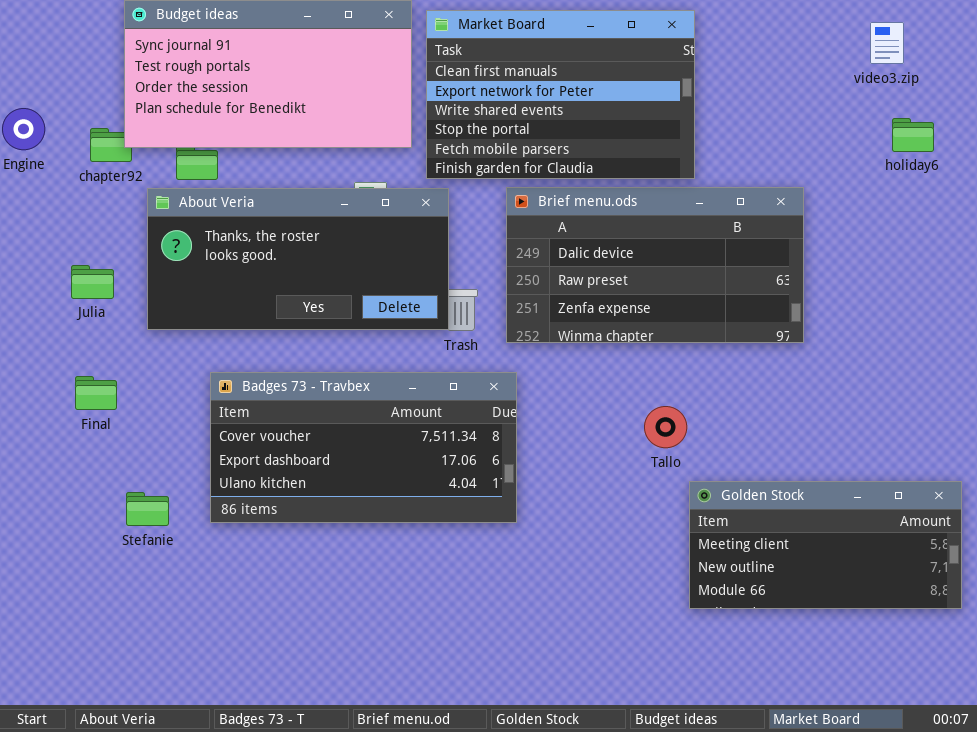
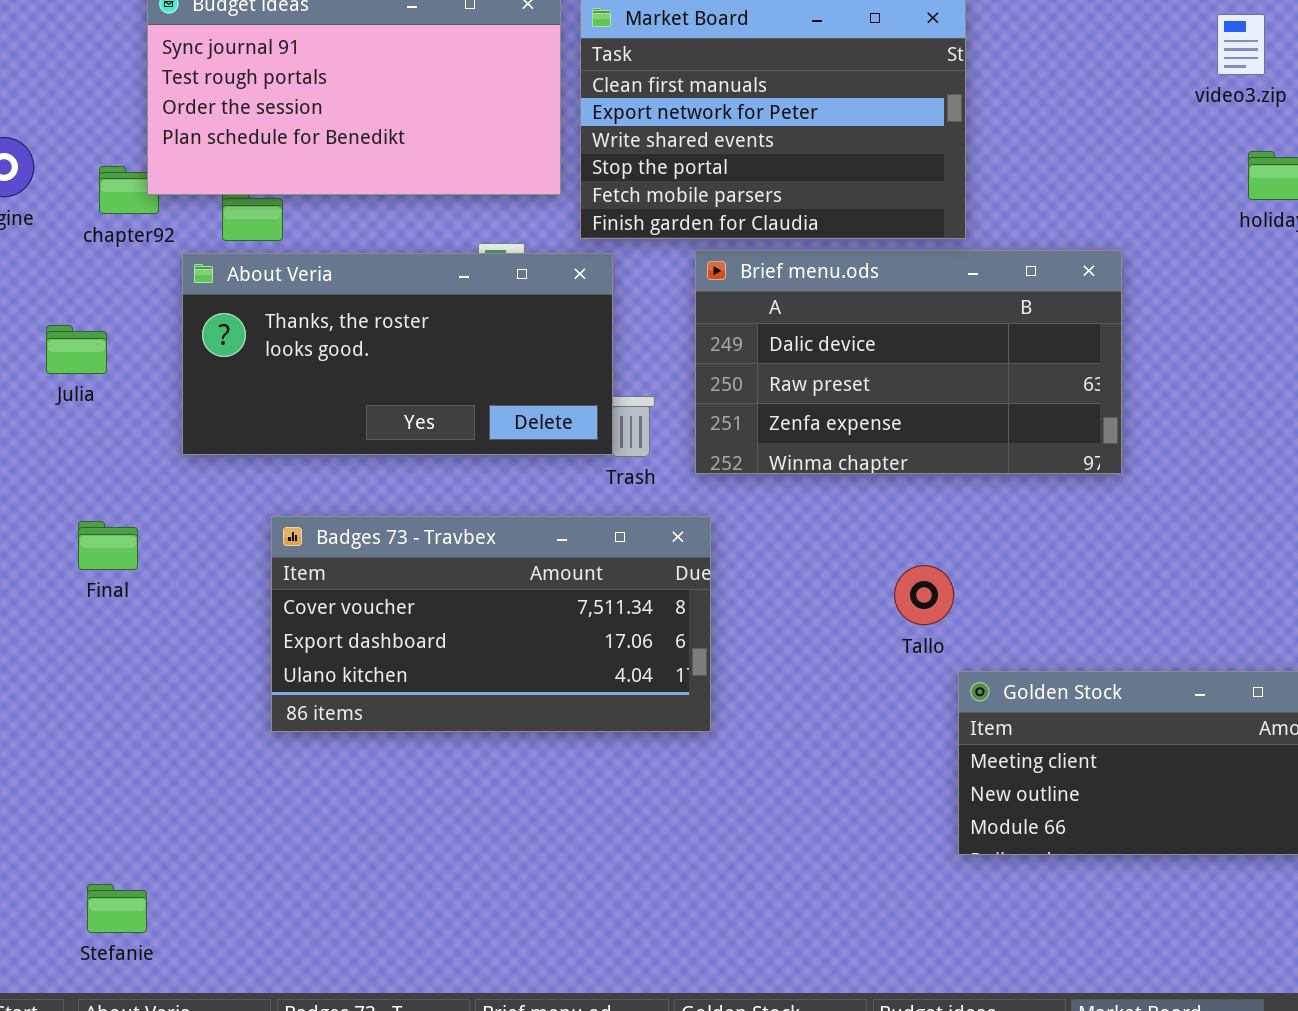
Julia: [71,265,114,299] -> [46,325,107,374], moved
Stefanie: [126,492,169,526] -> [87,884,147,933], moved

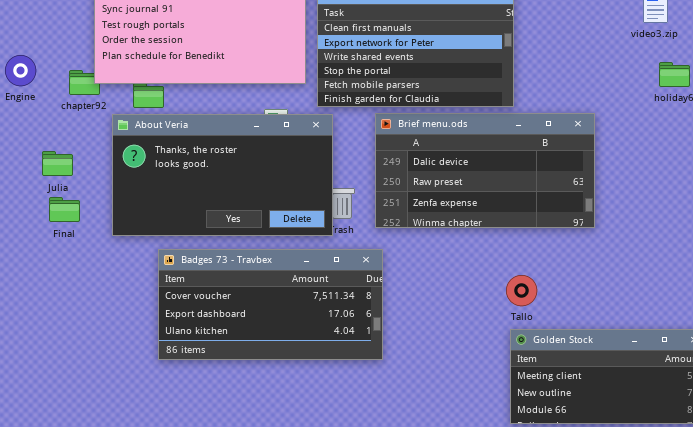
About Veria: [182,253,613,455] -> [112,114,333,236], resized
Final: [78,521,138,570] -> [49,197,80,222], moved
Tallo: [894,565,954,625] -> [506,275,537,306], moved

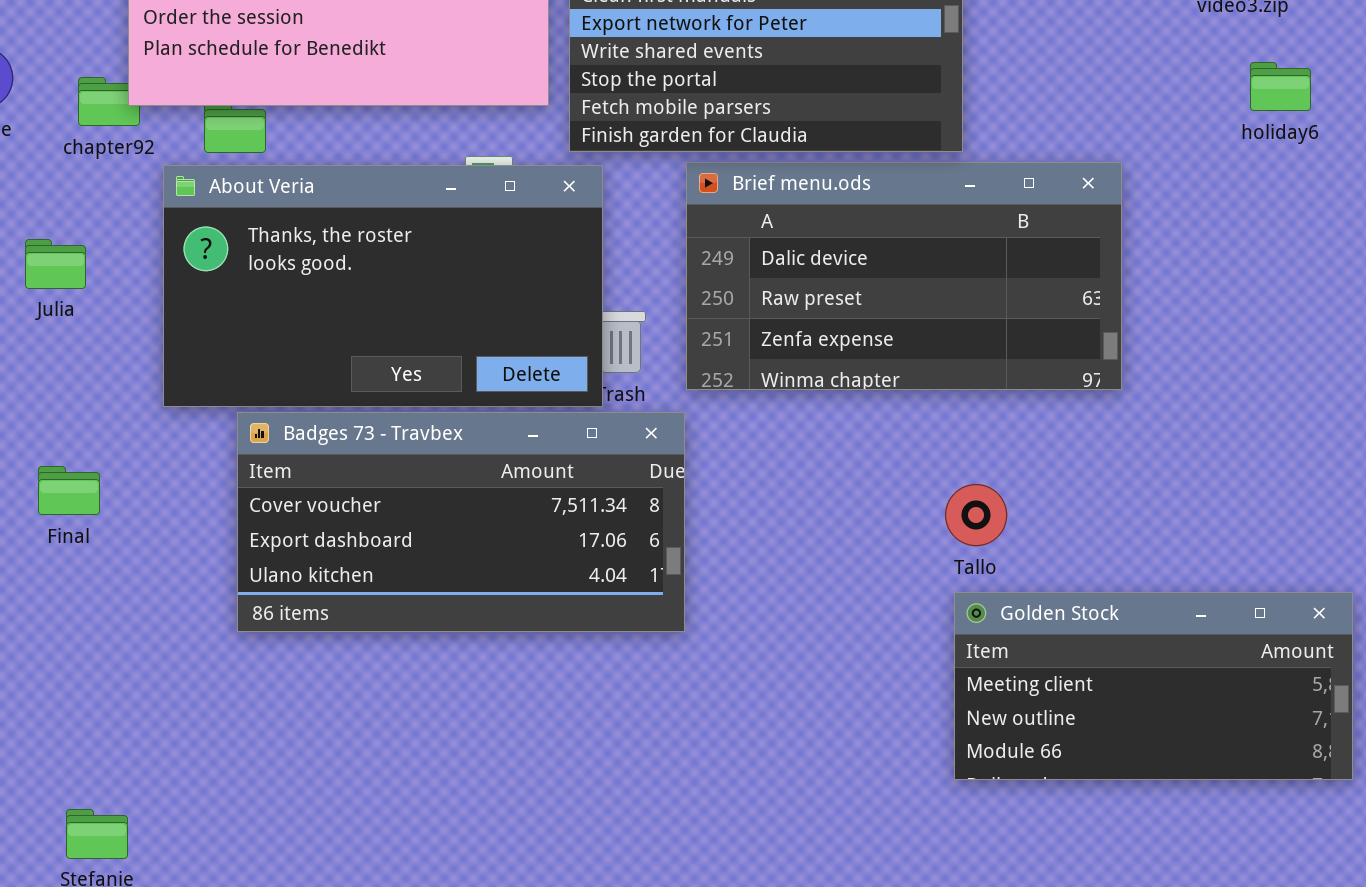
Final: [49,197,80,222] -> [38,466,100,515], moved
Badges 73 - Travbex: [158,249,383,360] -> [237,412,685,632], moved

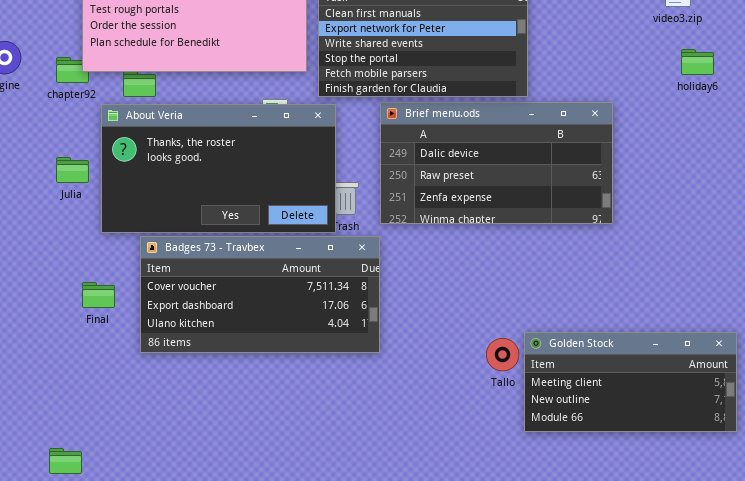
Julia: [25,239,86,289] -> [56,157,89,183], moved
Final: [38,466,100,515] -> [82,282,115,308], moved
Tallo: [945,484,1007,546] -> [486,338,519,371], moved

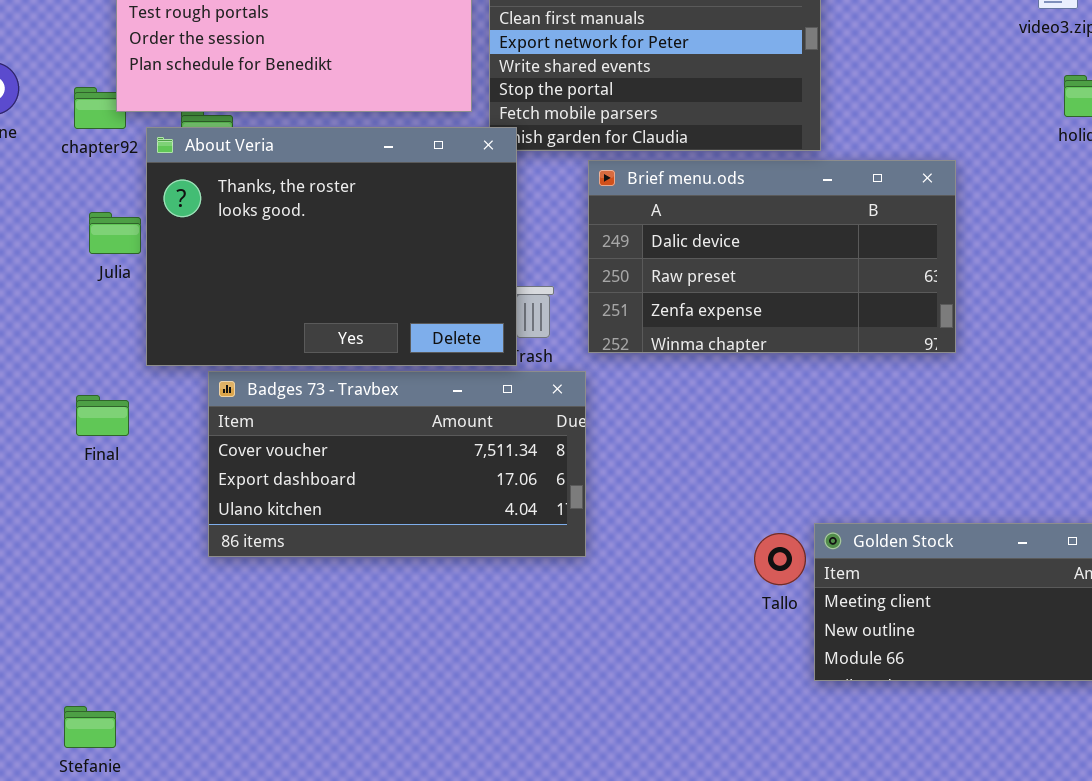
About Veria: [101,104,336,233] -> [146,127,517,366], resized
Julia: [56,157,89,183] -> [89,212,141,254], moved
Final: [82,282,115,308] -> [76,395,129,436], moved

